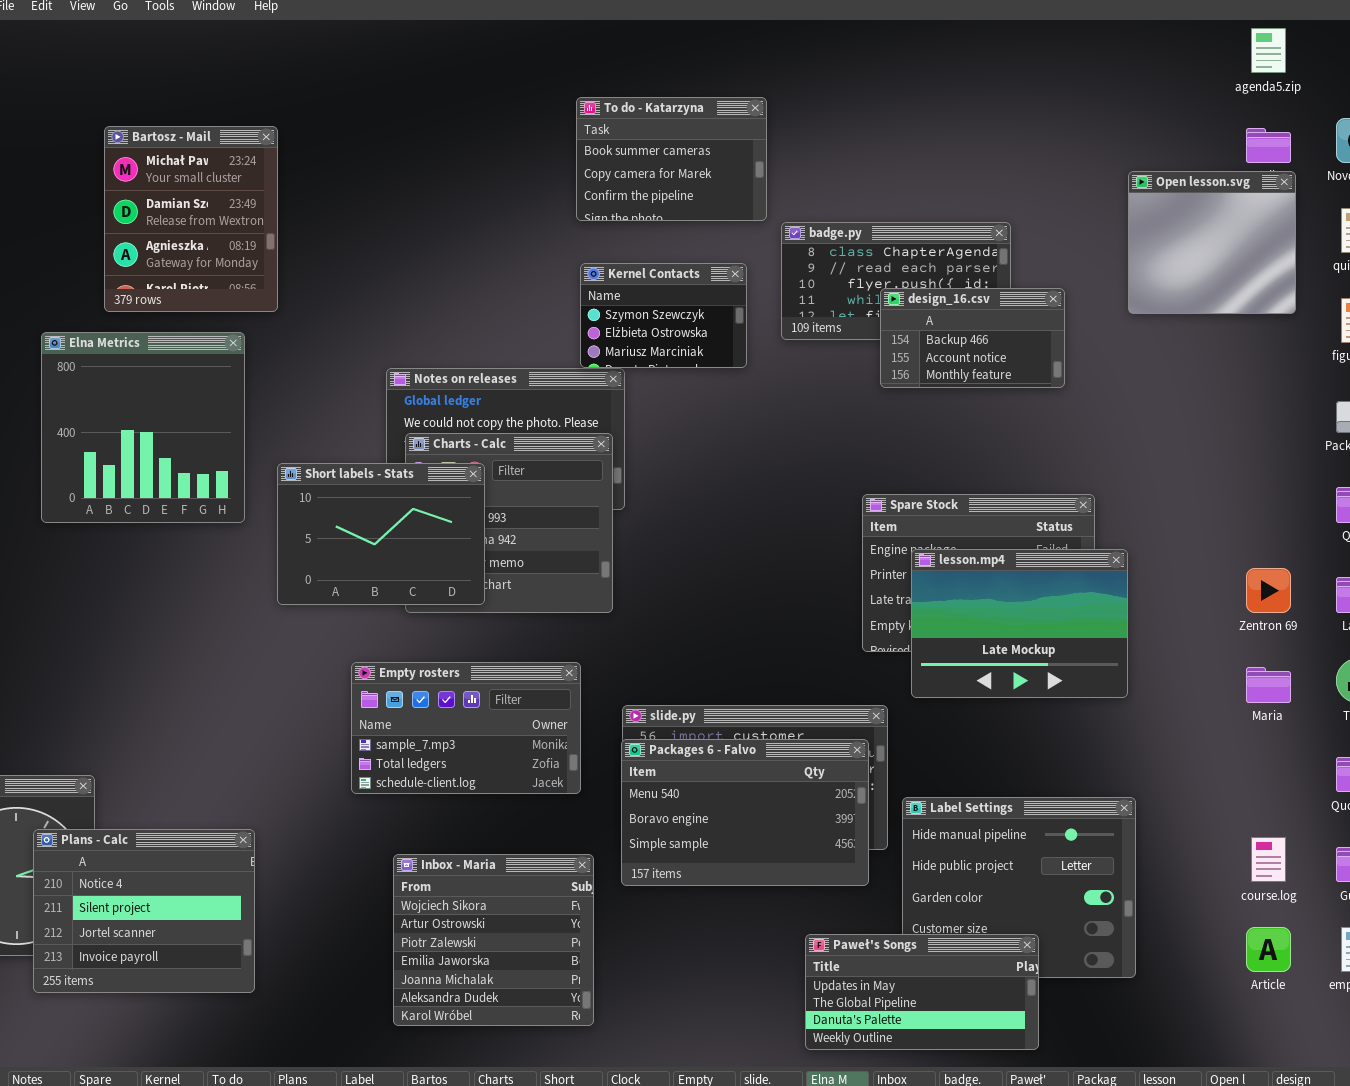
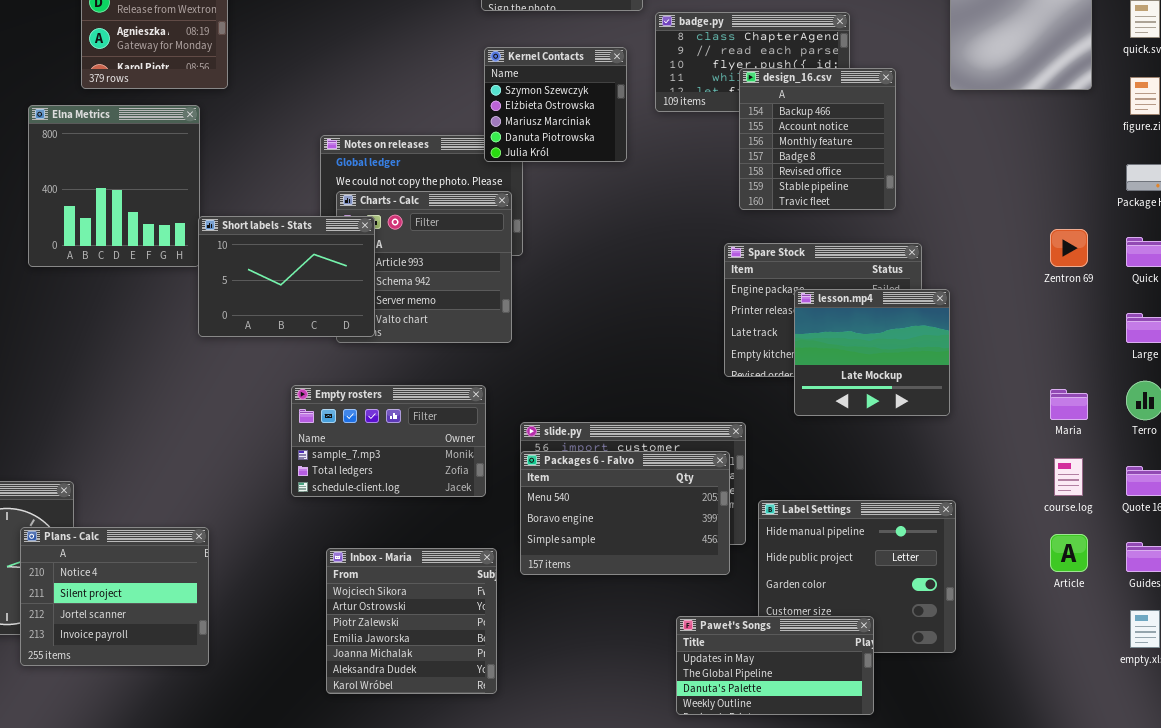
Kernel Contacts: [580,263,747,368] -> [484,47,627,162], resized
design_16.csv: [880,288,1065,388] -> [739,68,896,210], resized
Short labels - Stats: [277,463,485,605] -> [198,216,375,337], moved
lesson.mp4: [911,549,1128,698] -> [794,289,950,416], resized
Zentron 69: [1246,568,1291,613] -> [1050,229,1088,267], moved
course.log: [1251,837,1286,882] -> [1054,458,1083,496], moved
Article: [1246,927,1291,972] -> [1050,534,1088,572], moved

